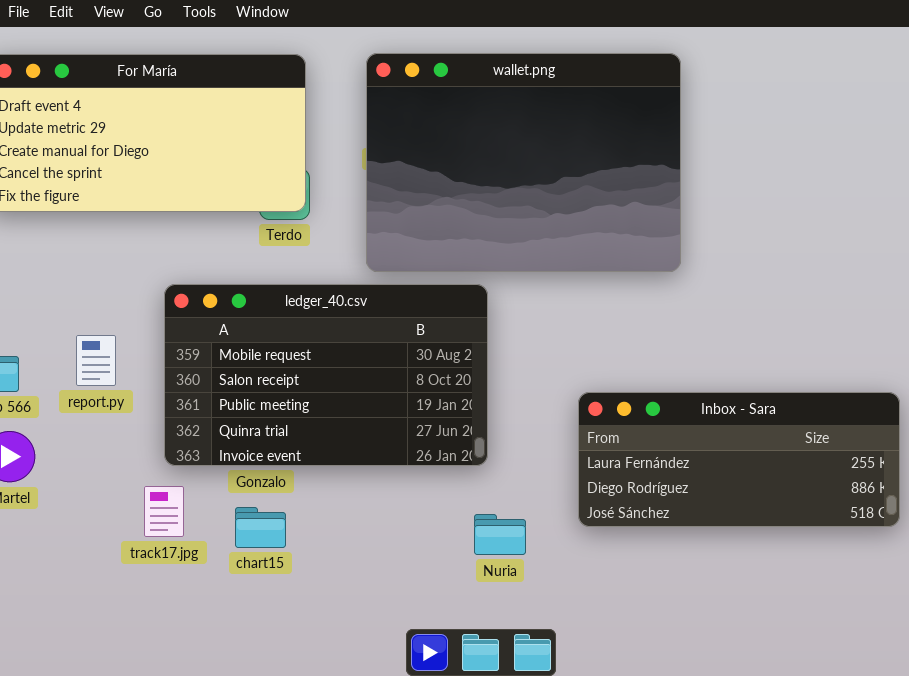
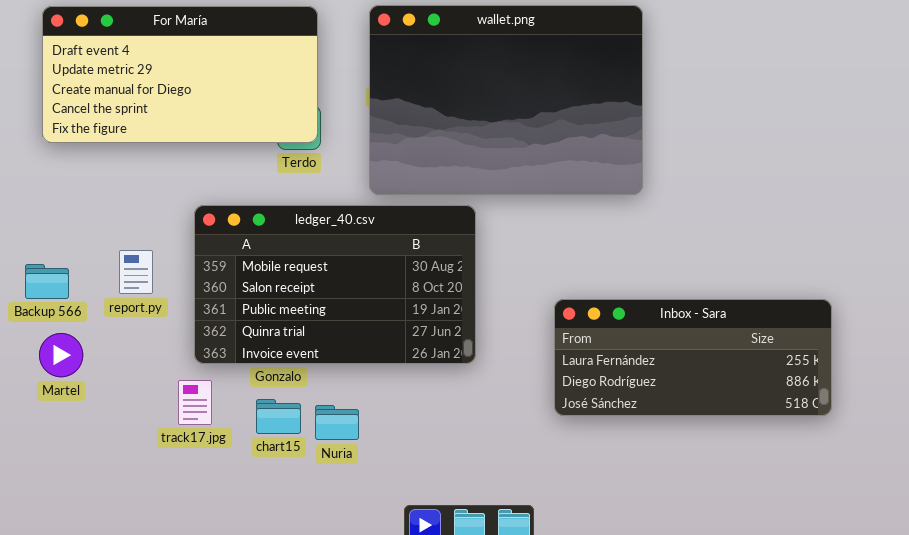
Nuria: [474,514,526,555] -> [315,405,359,440], moved

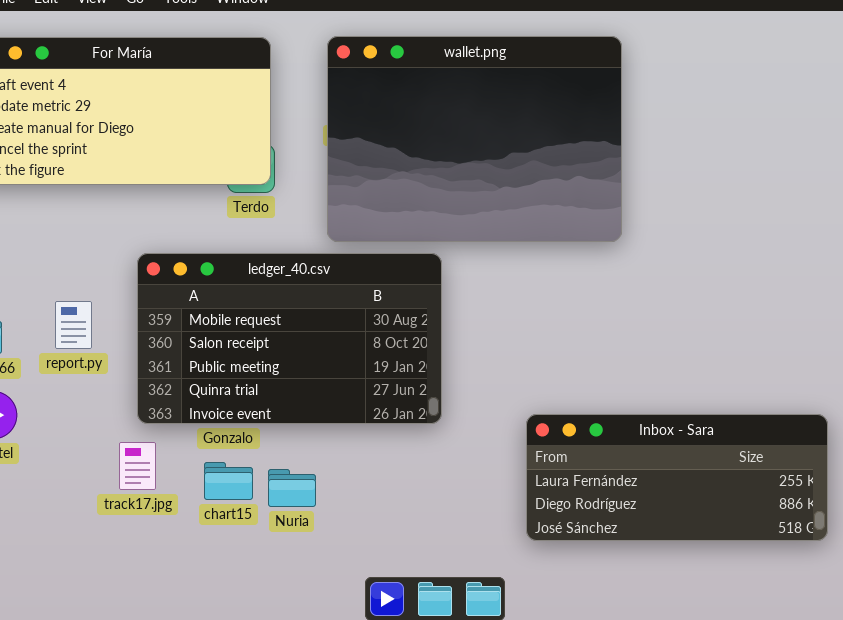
Inbox - Sara: [554,299,832,416] -> [526,414,828,541], moved

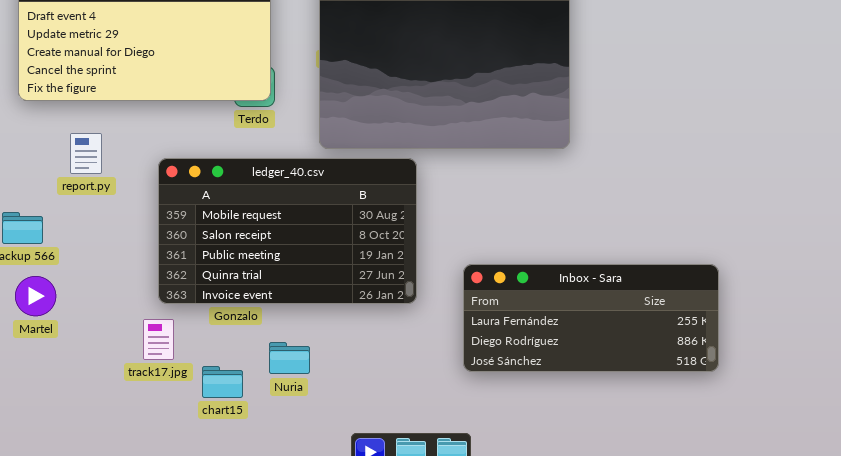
report.py: [55,301,92,349] -> [70,133,102,174], moved
Inbox - Sara: [526,414,828,541] -> [463,264,719,372], moved
chart15: [204,462,253,500] -> [202,366,243,398], moved

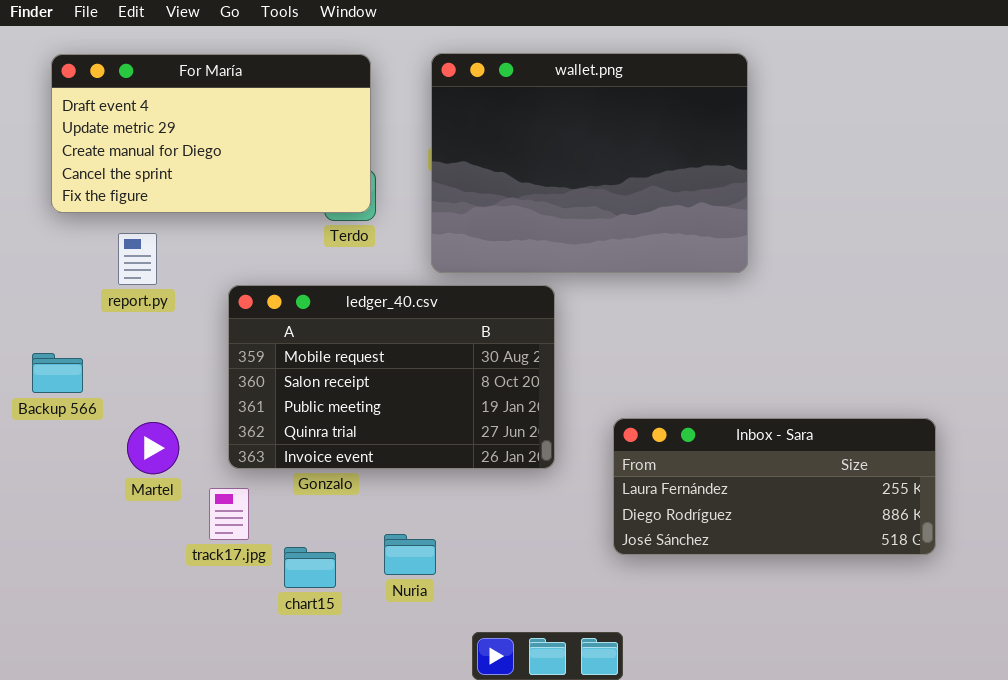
report.py: [70,133,102,174] -> [118,233,157,285], moved
Martel: [15,276,56,316] -> [127,422,179,474], moved
Nuria: [269,342,310,374] -> [384,534,436,575], moved

